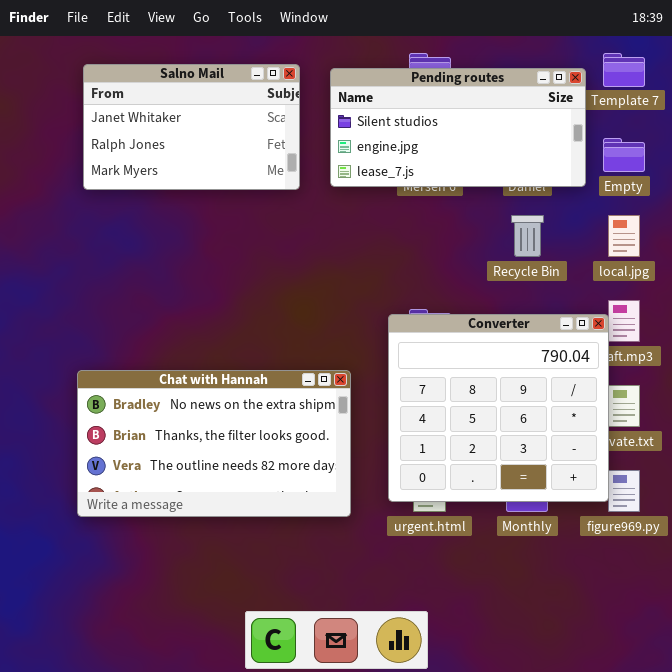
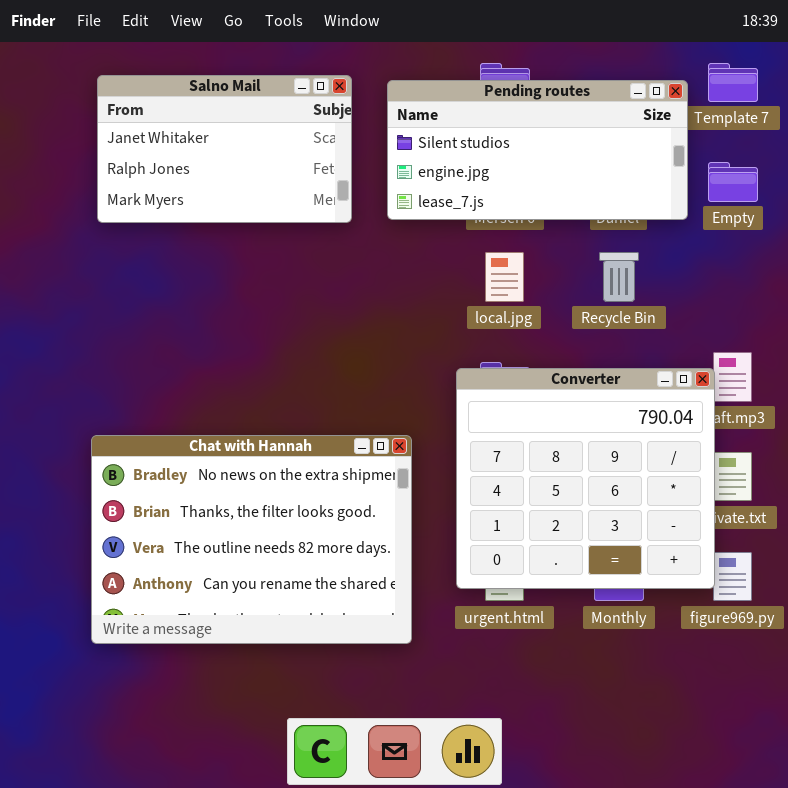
local.jpg: [608,215,640,257] -> [485,252,524,302], moved
Chat with Hannah: [77,370,351,517] -> [91,435,412,644], resized

